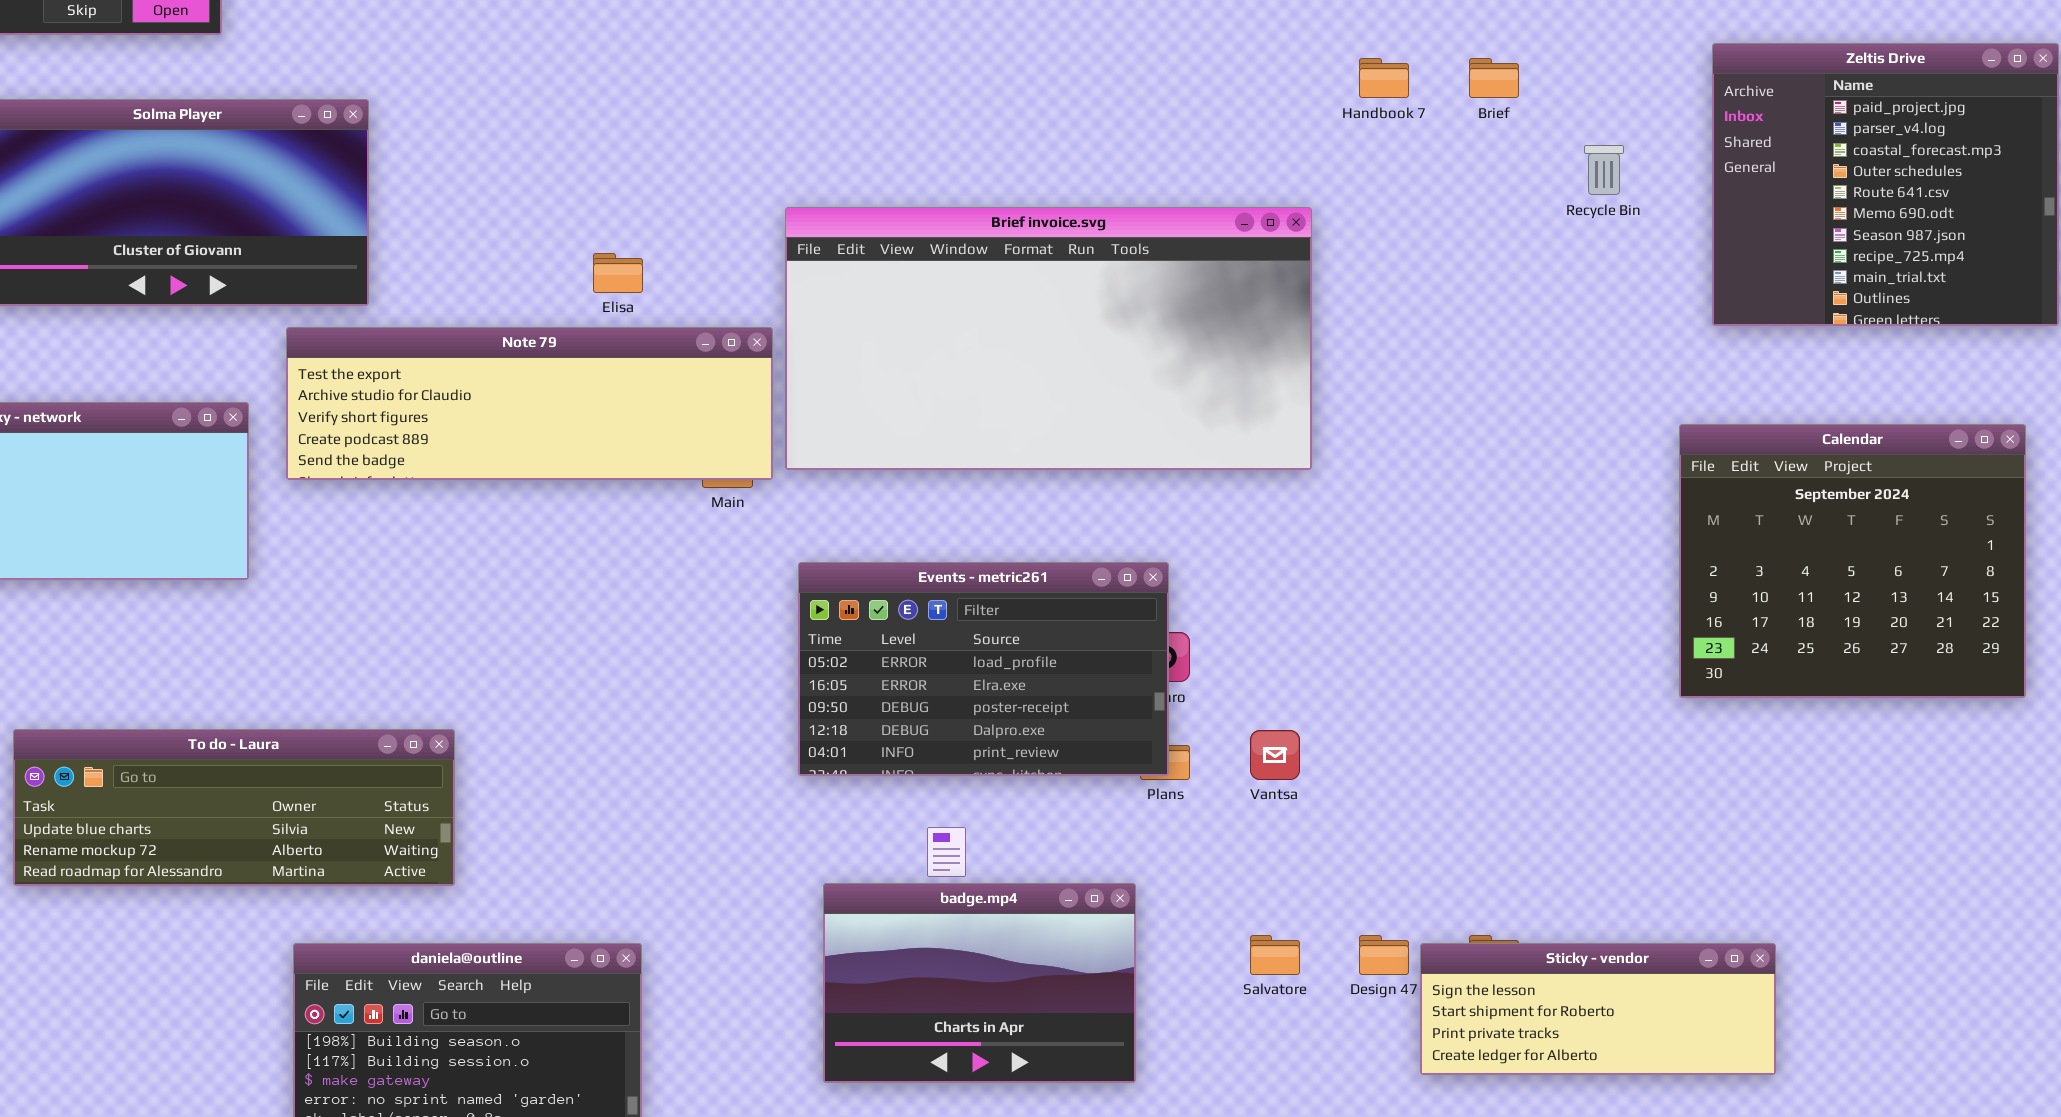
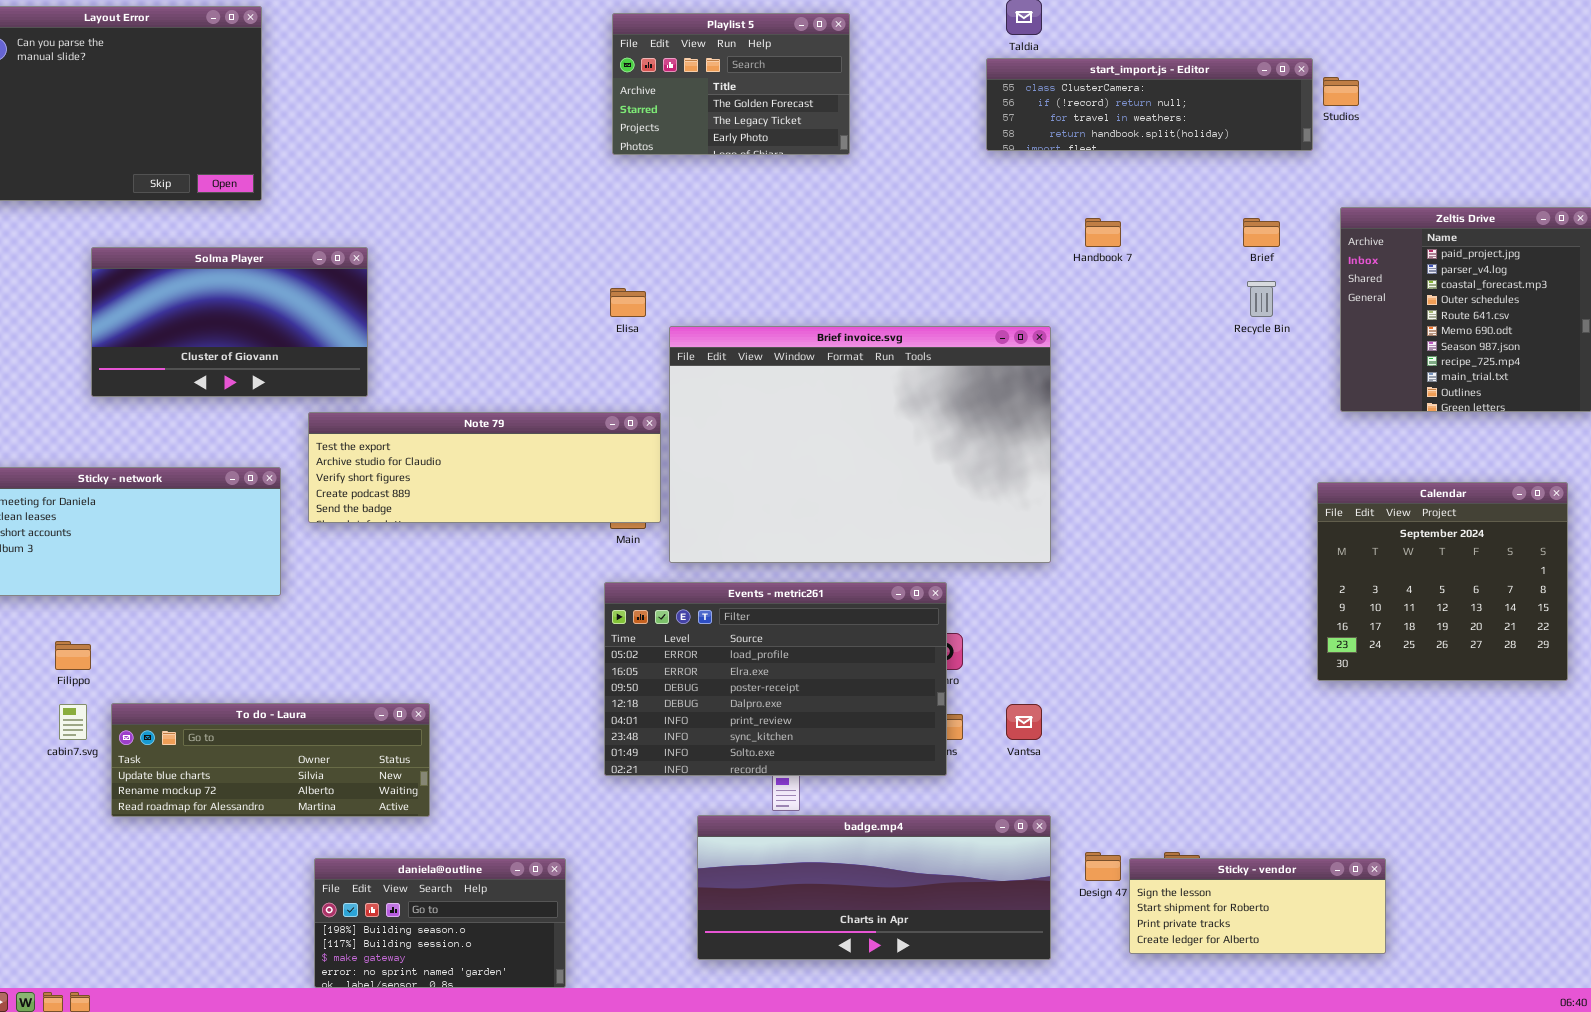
Brief: [1469,58,1519,98] -> [1243,218,1280,247], moved
Brief invoice.svg: [785,207,1312,470] -> [669,326,1051,563], resized
Elisa: [593,253,643,293] -> [610,288,646,317], moved
Events - metric261: [798,562,1169,776] -> [604,582,947,776], resized
badge.mp4: [823,883,1136,1083] -> [697,815,1051,960], resized

